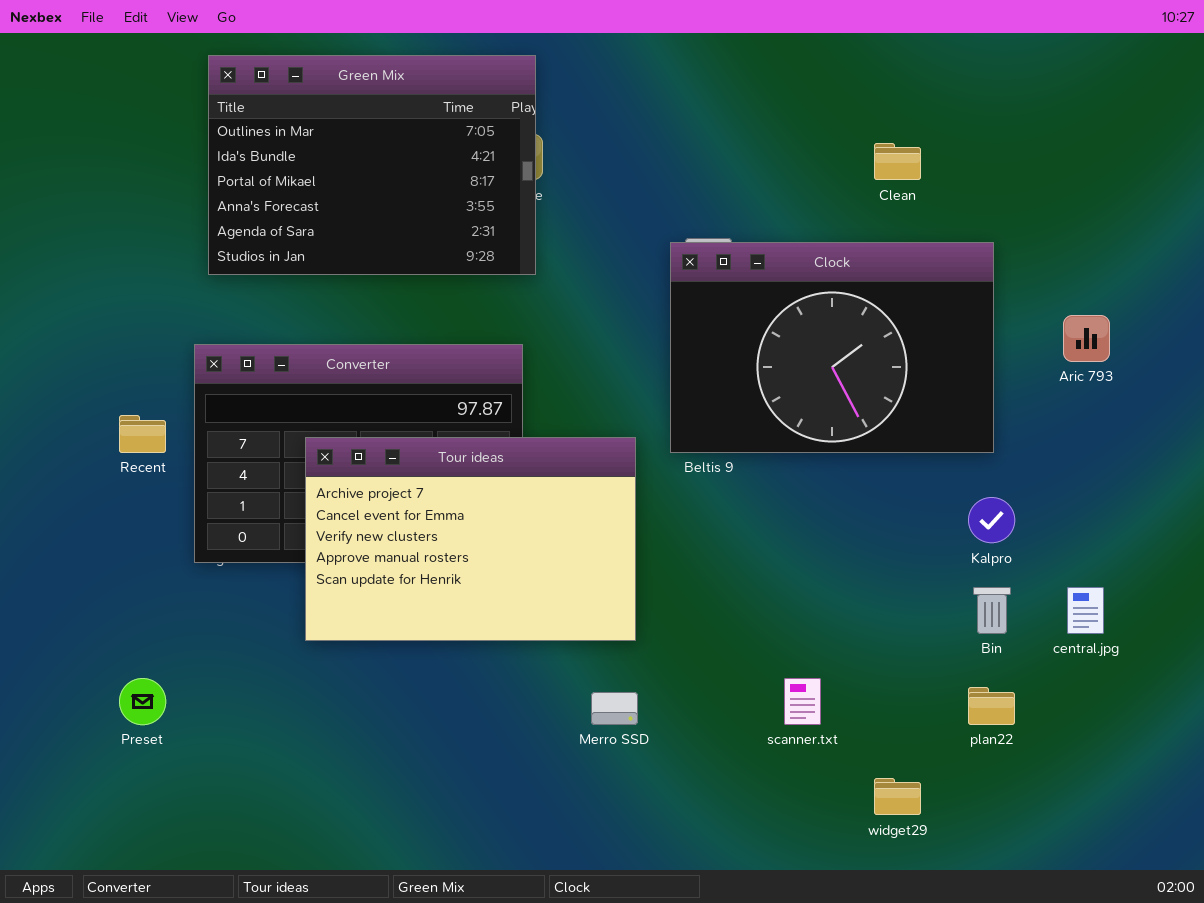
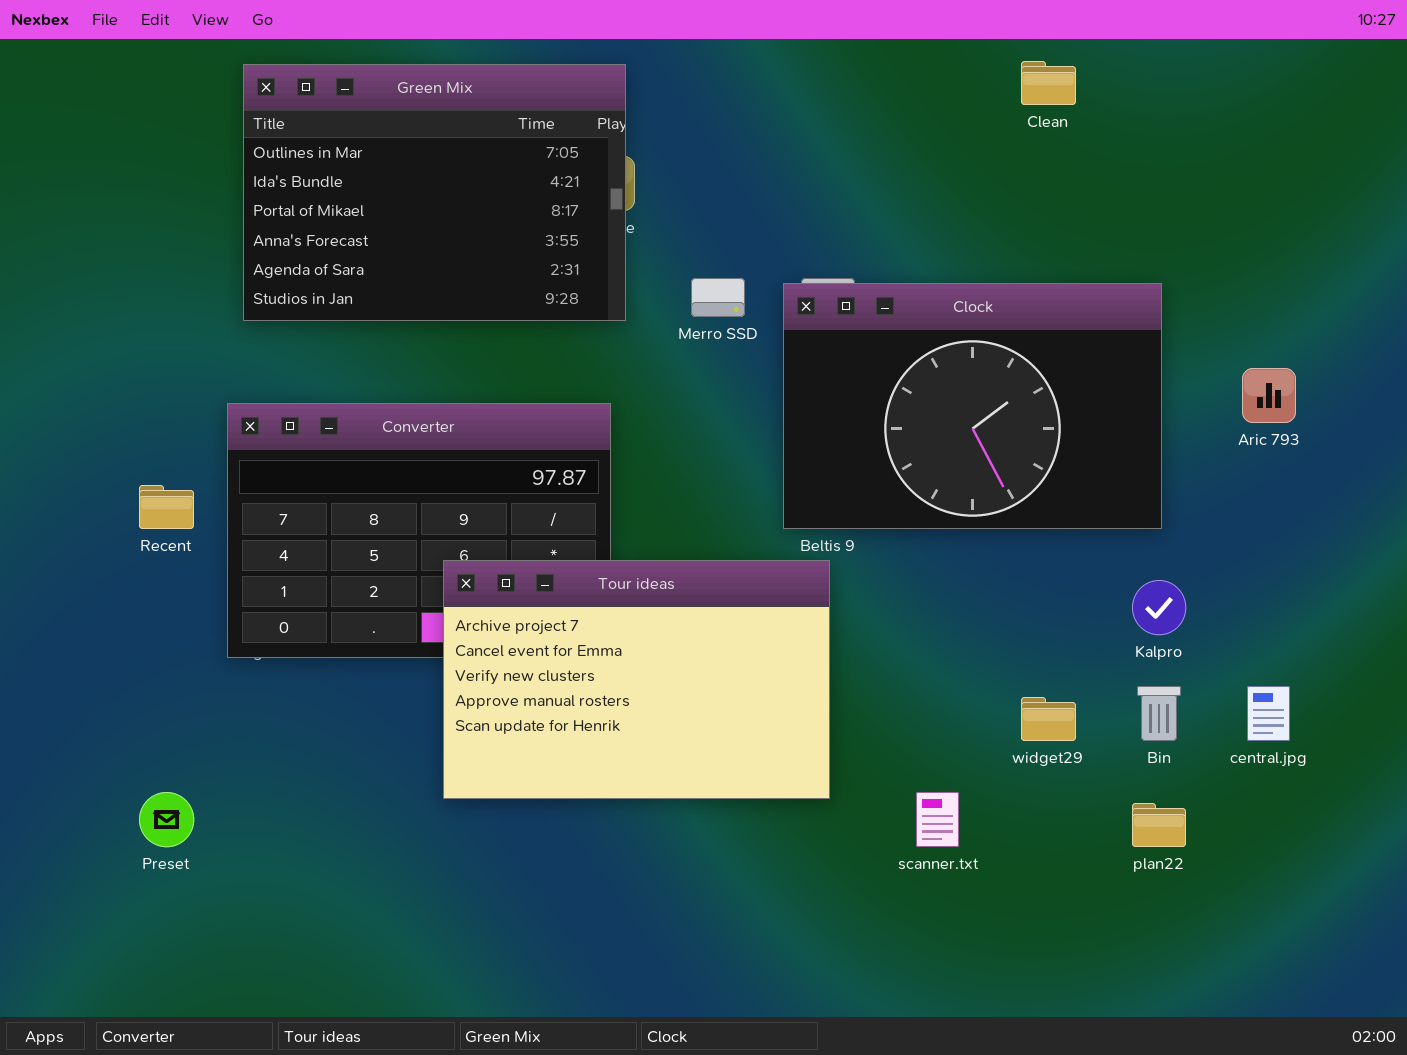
Clean: [874,143,921,180] -> [1021,61,1076,105], moved
Tour ideas: [305,437,636,641] -> [443,560,830,799], moved
Merro SSD: [591,692,638,725] -> [691,278,745,317], moved
widget29: [874,778,921,815] -> [1021,697,1076,741], moved

